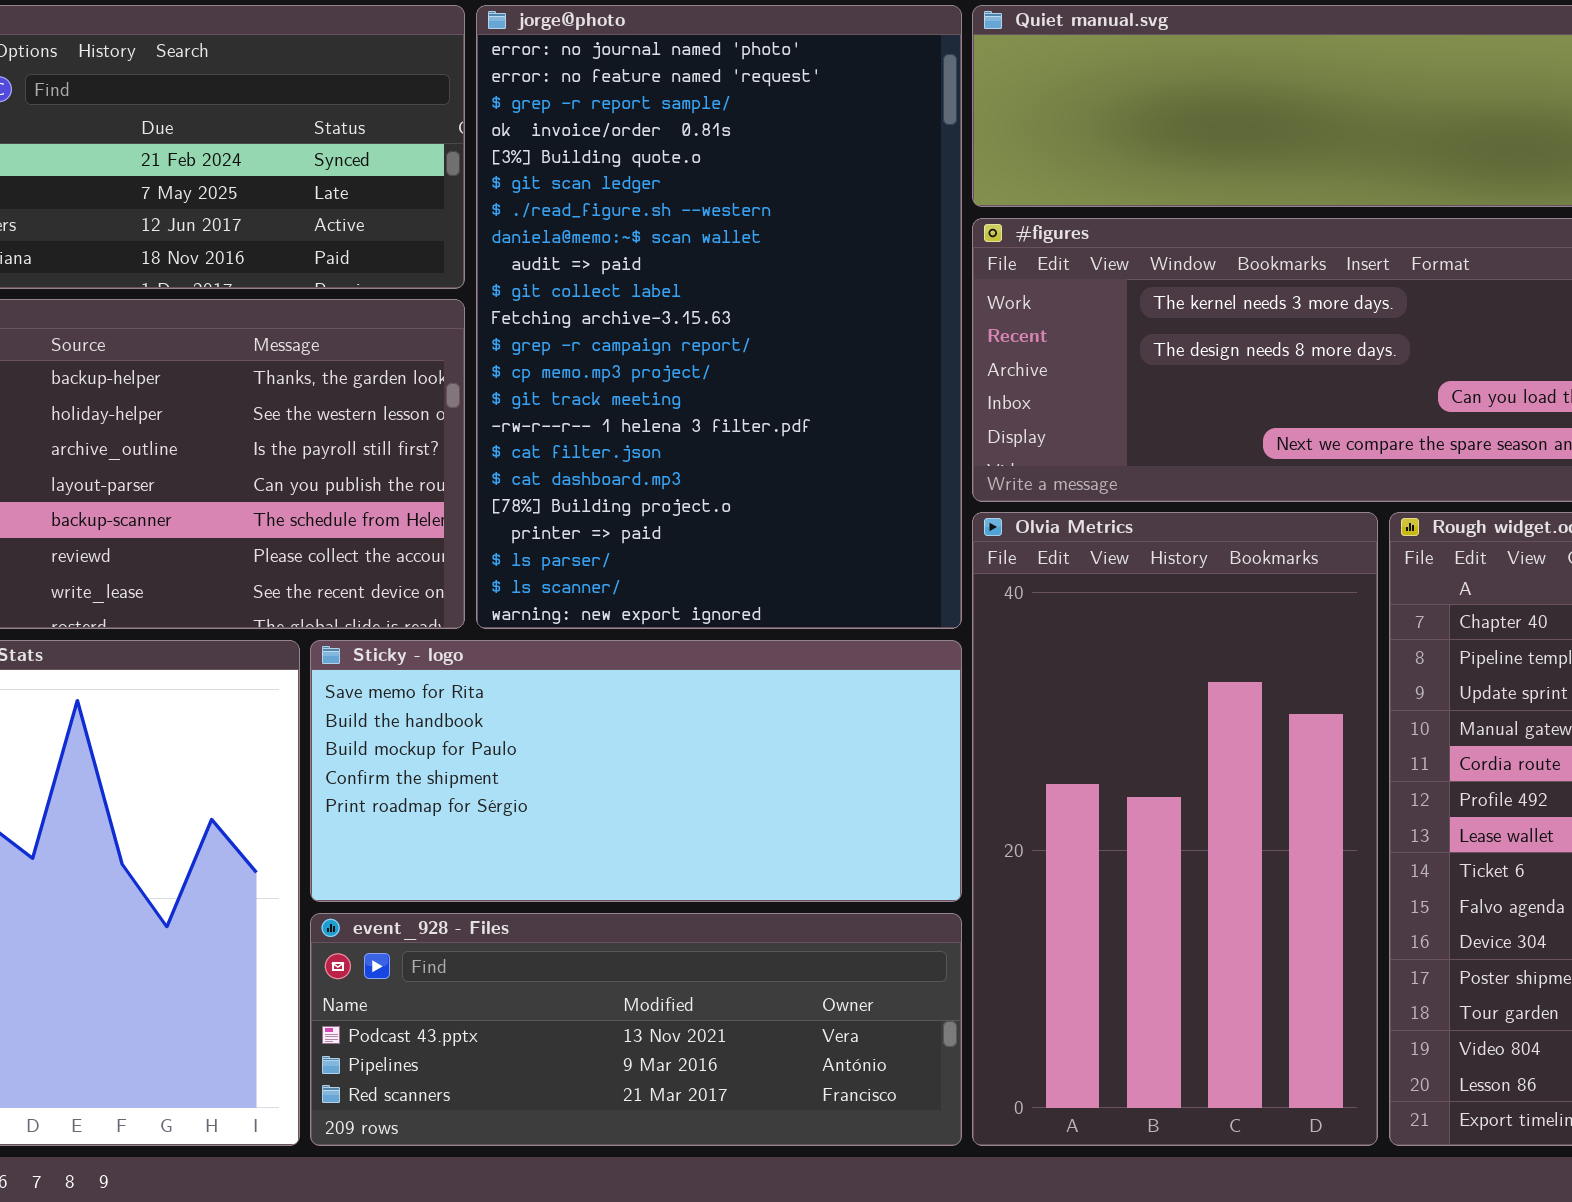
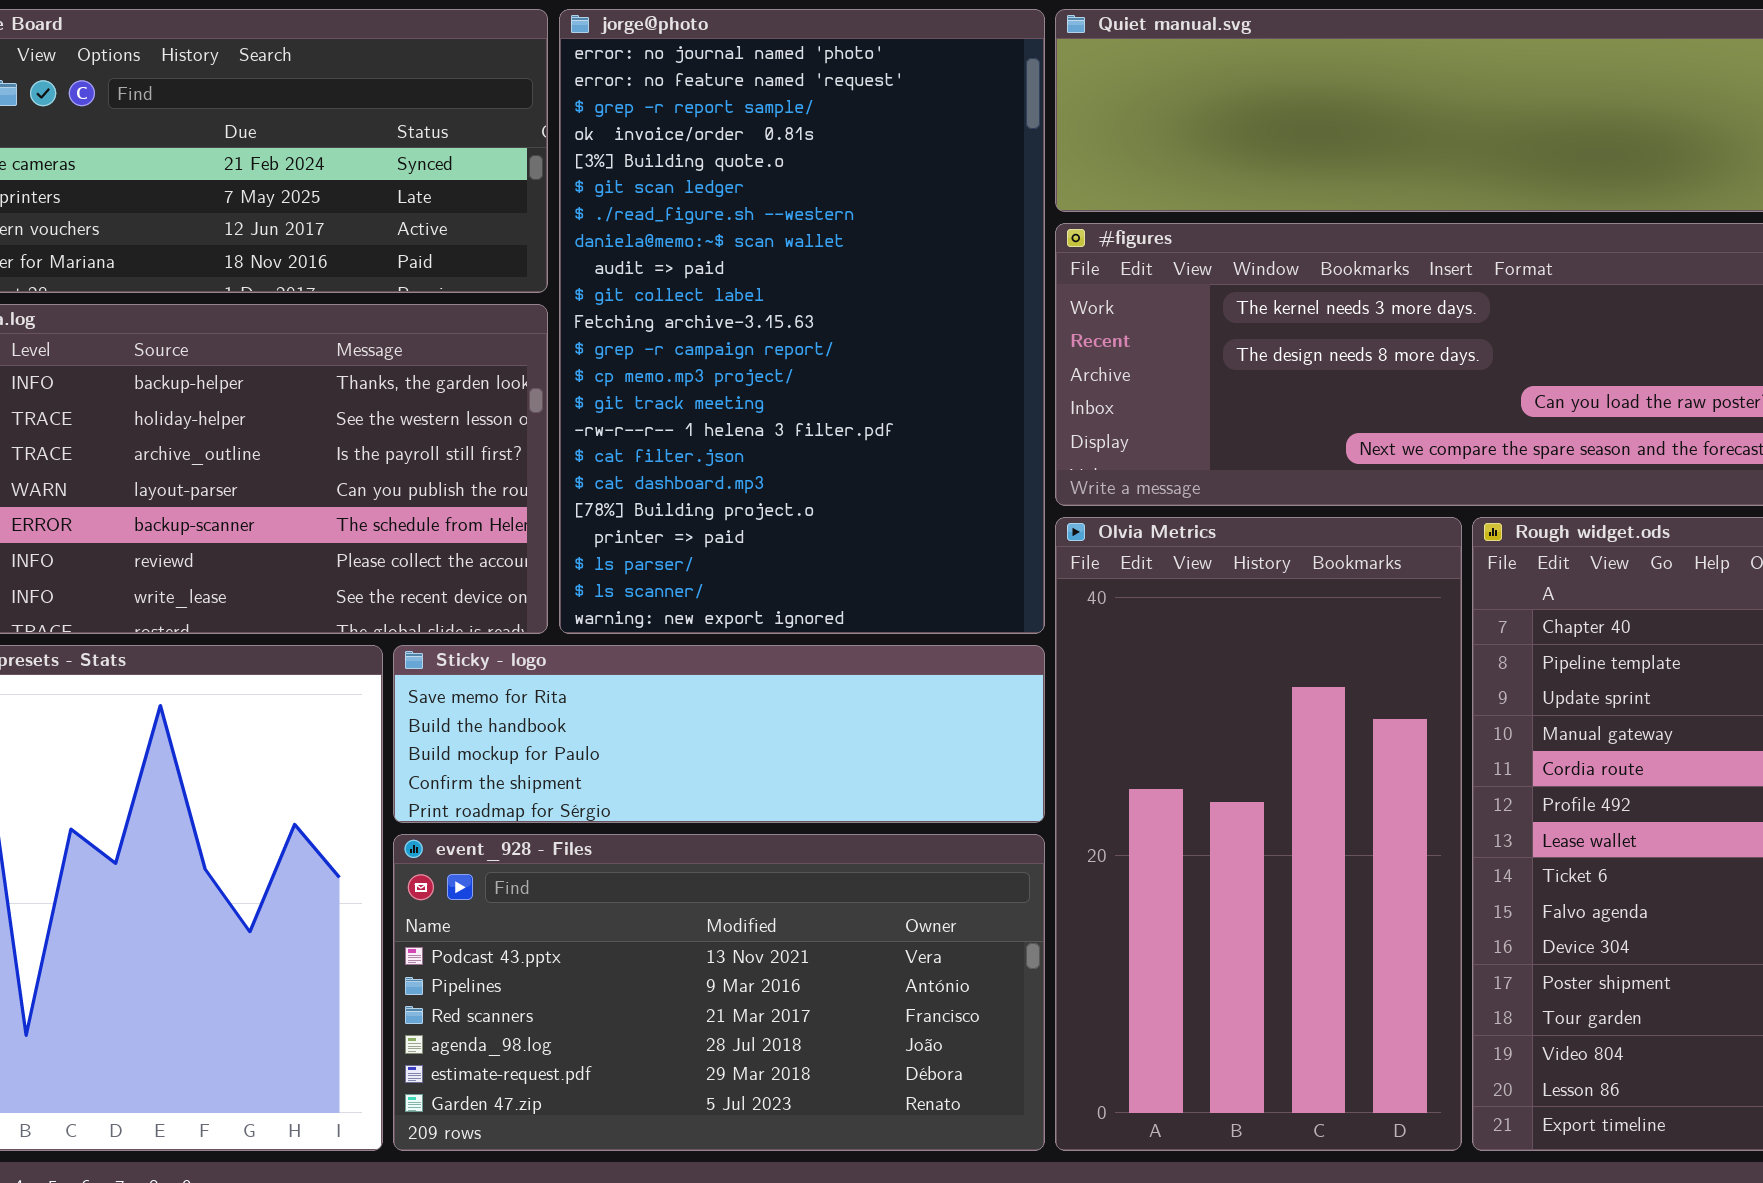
Sticky - logo: [310,640,962,902] -> [393,645,1045,823], resized
event_928 - Files: [310,913,962,1146] -> [393,834,1045,1151], resized

